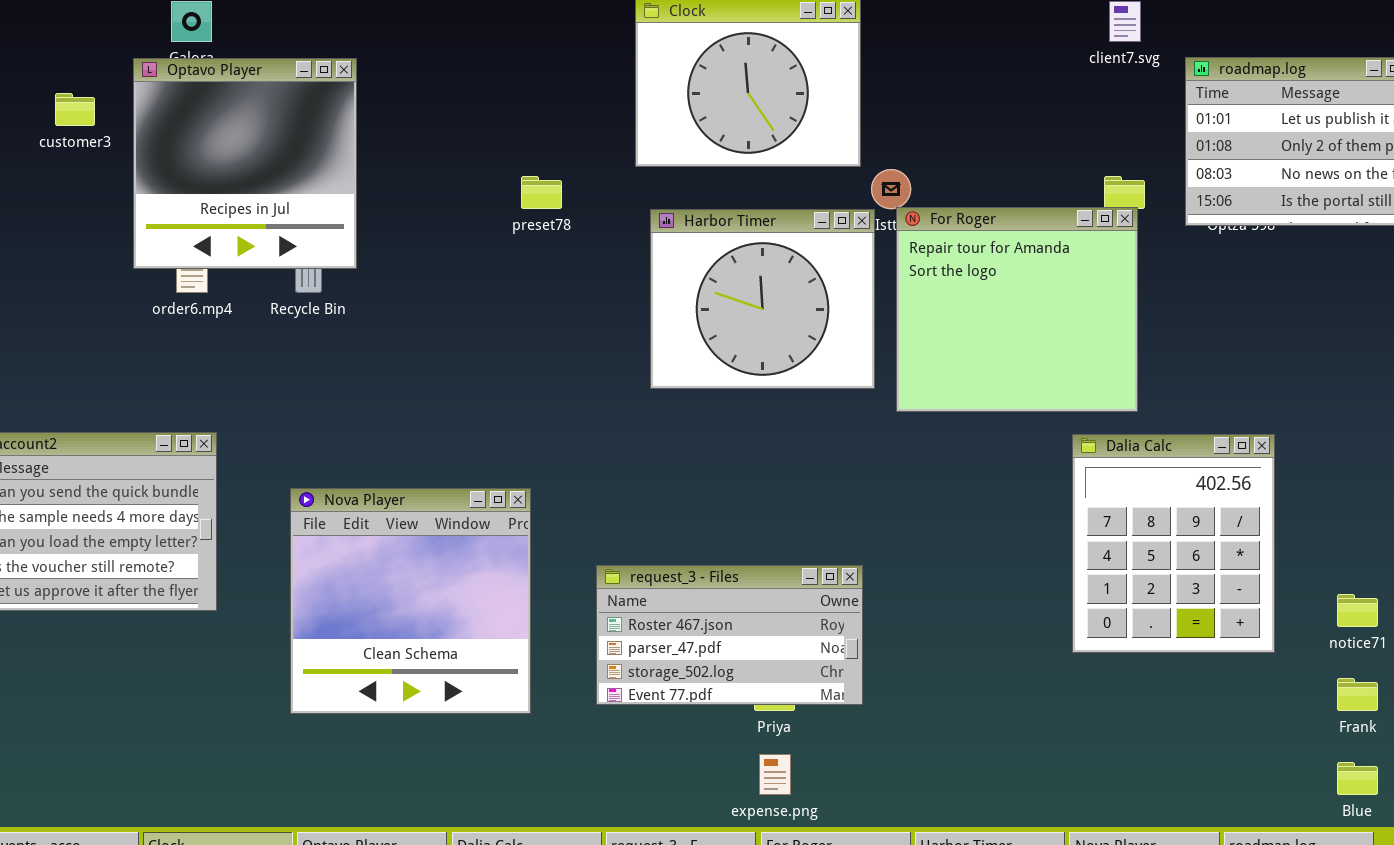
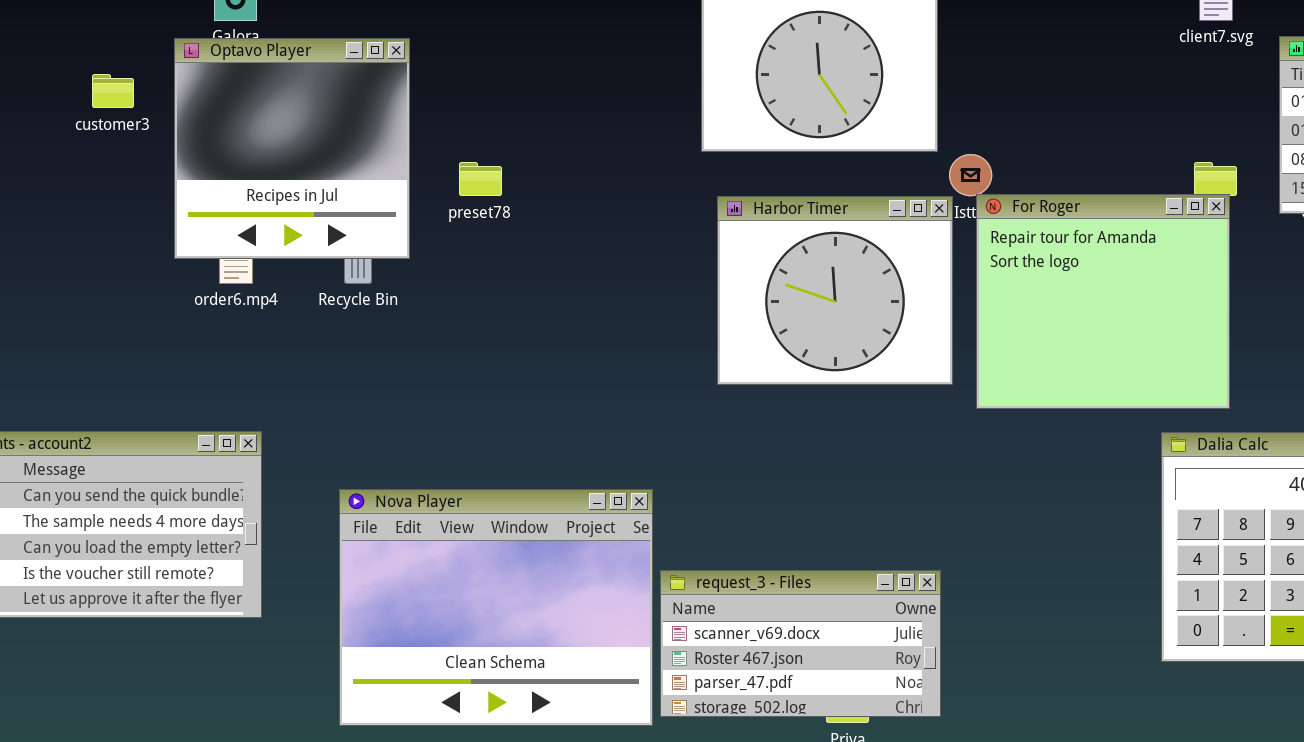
preset78: [521,176,562,209] -> [459,162,502,196], moved
Nova Player: [290,488,531,714] -> [339,489,653,726], resized
request_3 - Files: [596,565,863,705] -> [660,570,941,717], scrolled up 1 row

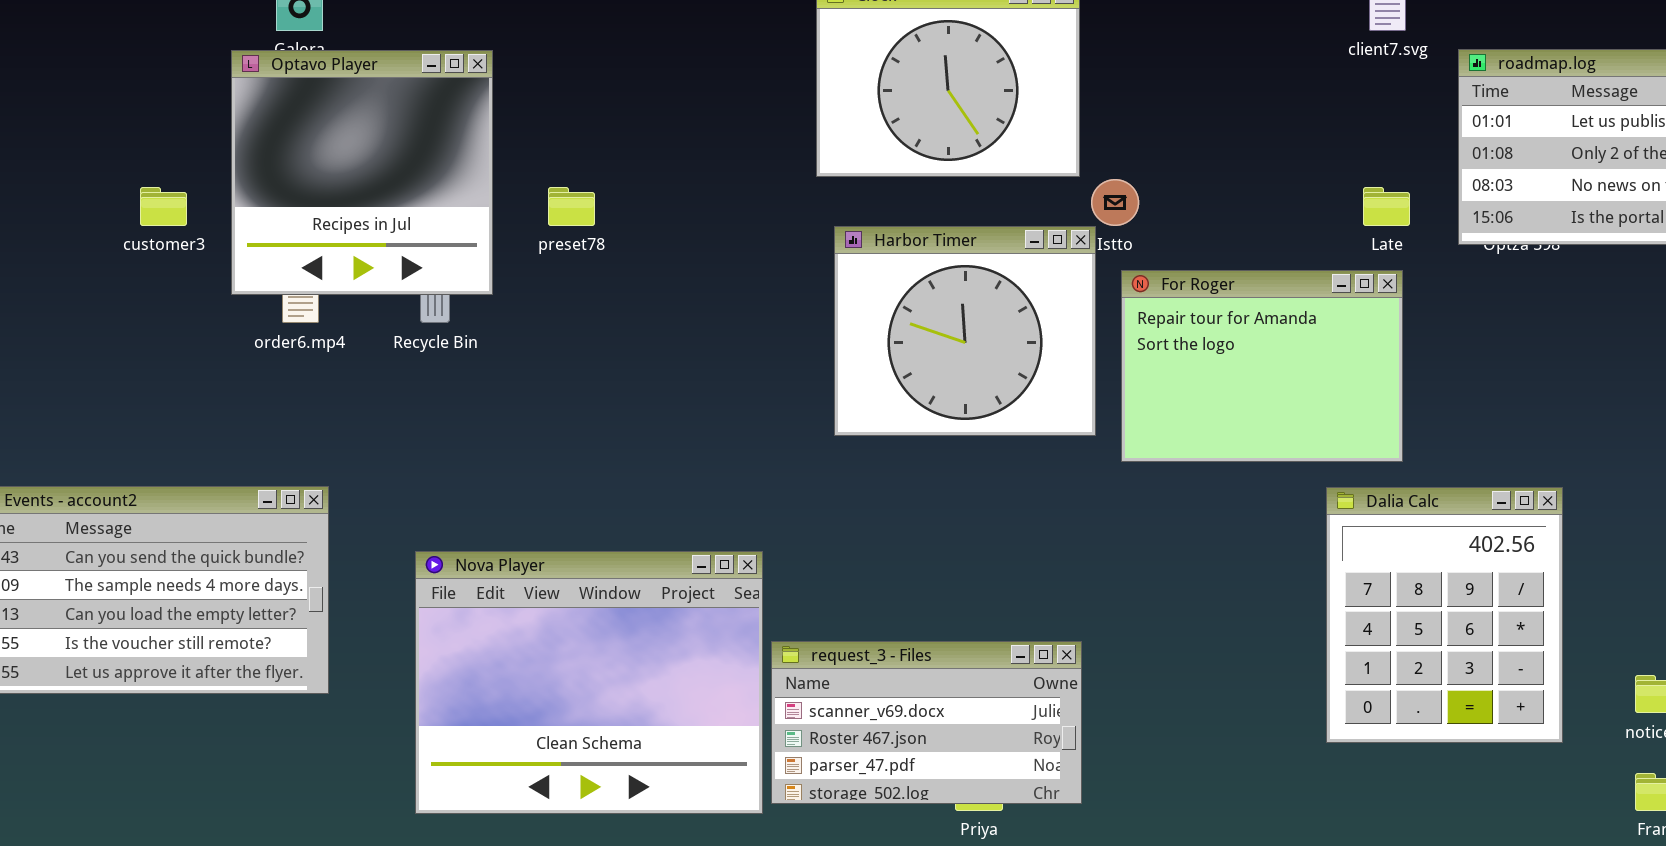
customer3: [92,74,134,108] -> [140,187,187,226], moved
For Roger: [976,194,1230,409] -> [1121,270,1403,462], resized

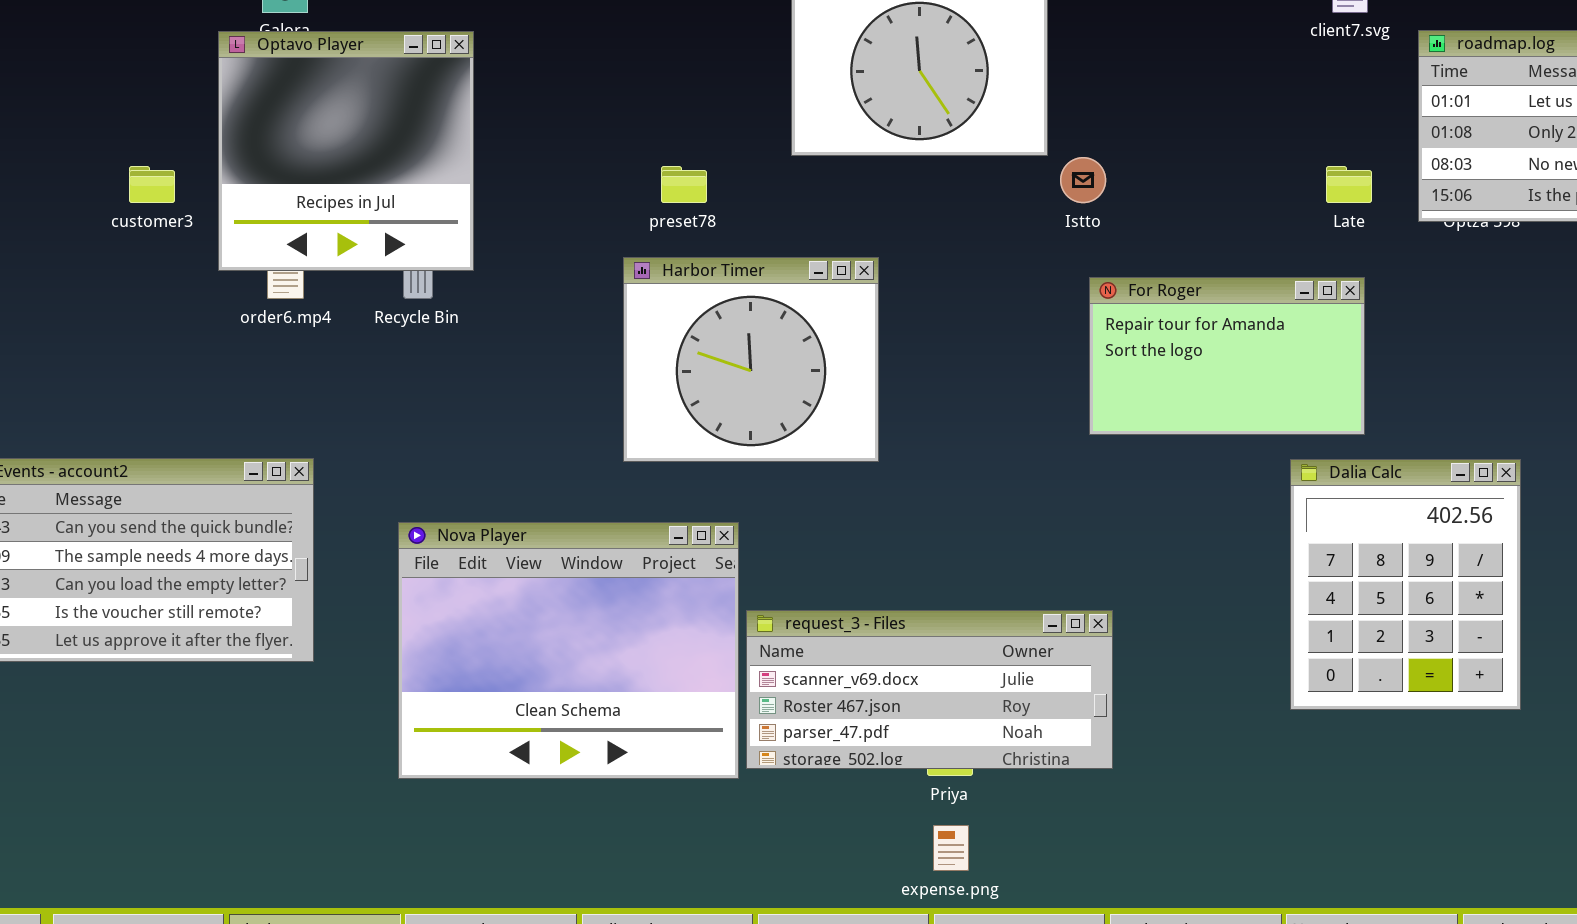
preset78: [548,187,595,226] -> [661,166,707,203], moved
Harbor Timer: [834,226,1096,436] -> [623,257,879,462], moved
For Roger: [1121,270,1403,462] -> [1089,277,1365,435], resized
request_3 - Files: [771,641,1082,804] -> [746,610,1113,769], resized

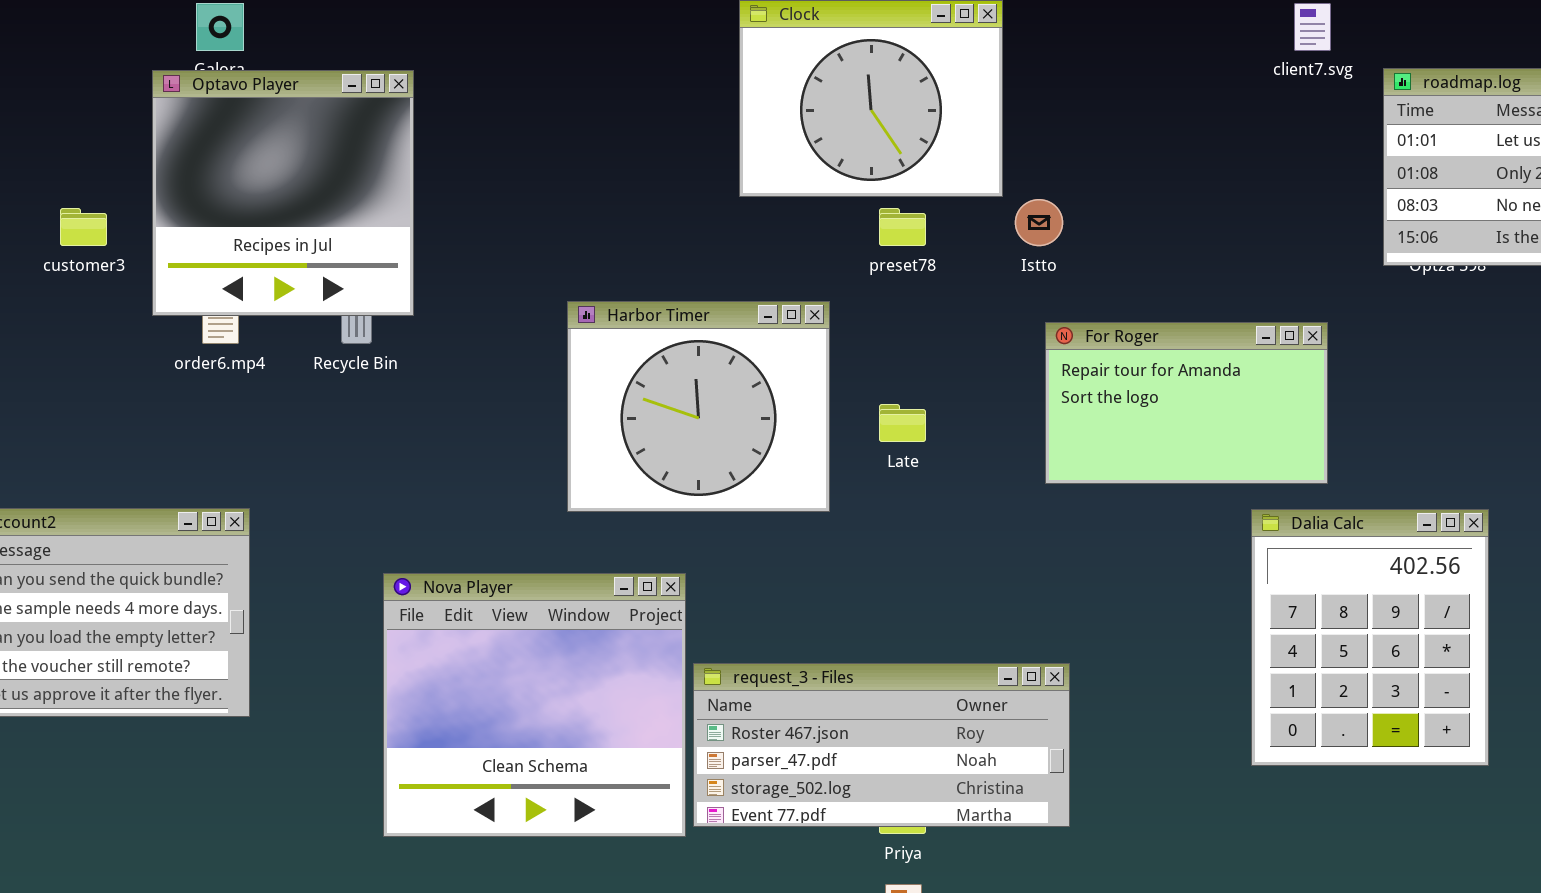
preset78: [661,166,707,203] -> [879,208,926,246], moved
Late: [1326,166,1372,203] -> [879,404,926,442], moved
Nova Player: [398,522,739,779] -> [383,573,686,837], resized
request_3 - Files: [746,610,1113,769] -> [693,663,1070,827], scrolled down 1 row

